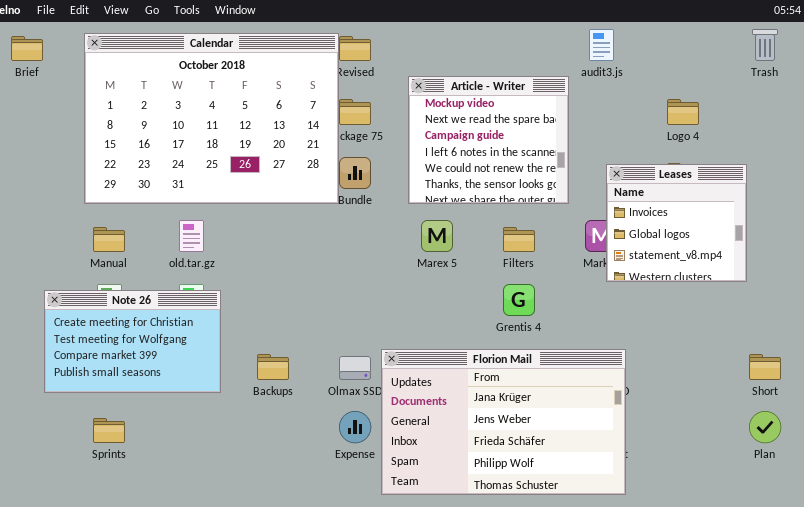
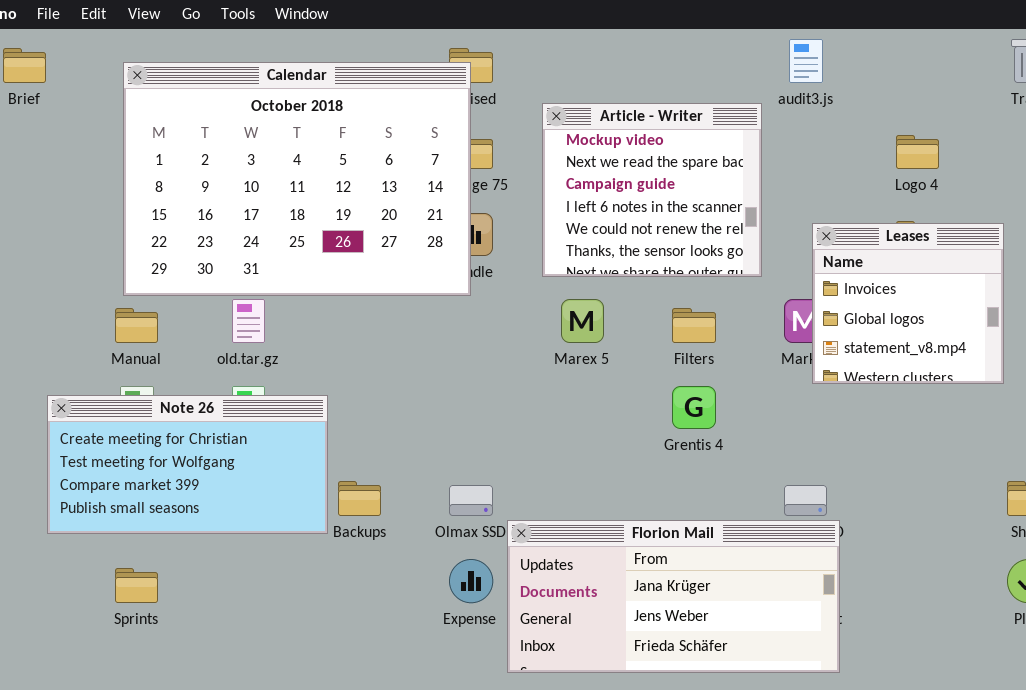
Calendar: [84,33,339,204] -> [123,62,471,296], moved
Note 26: [44,290,221,393] -> [47,395,328,534], resized
Florion Mail: [381,349,626,495] -> [507,520,840,673], resized

